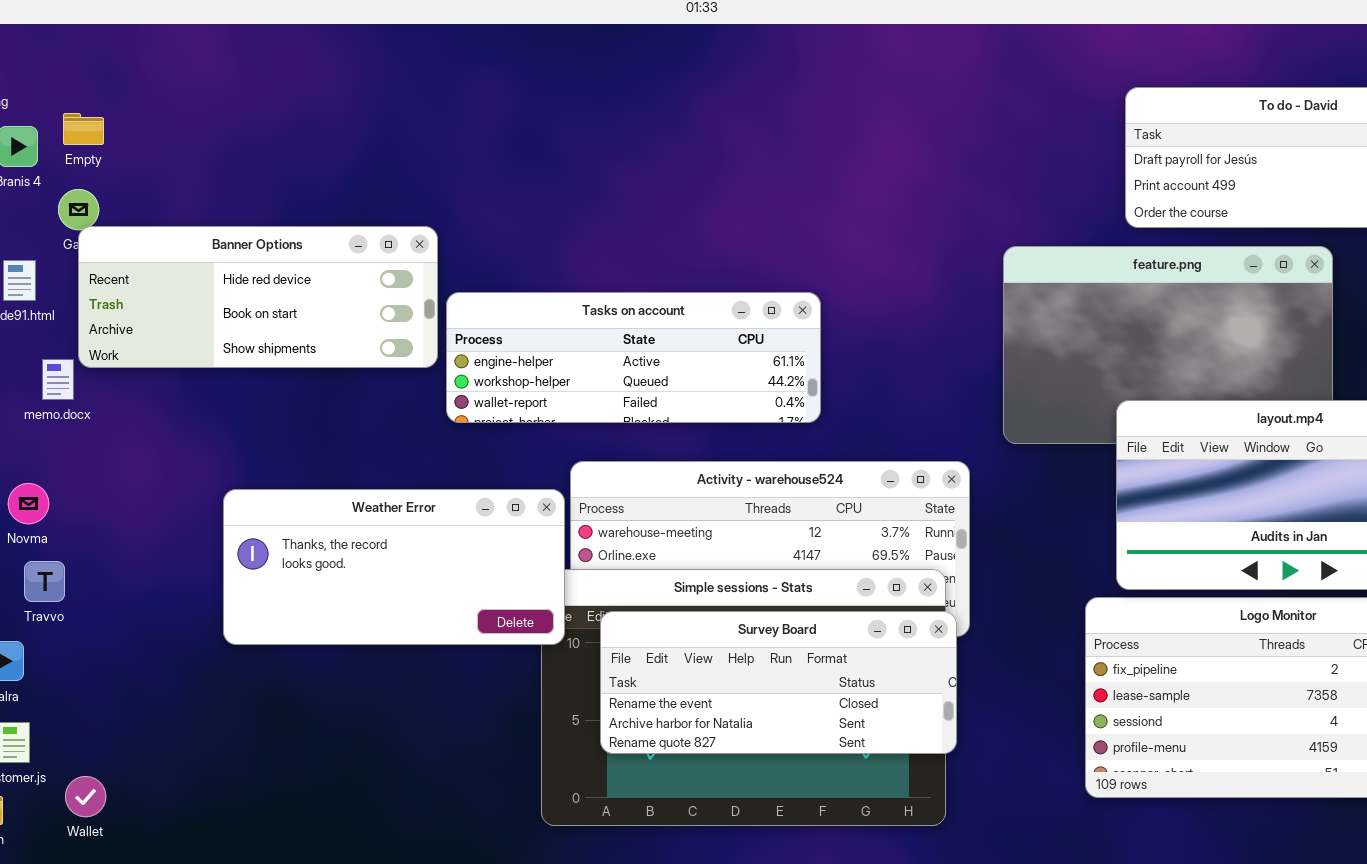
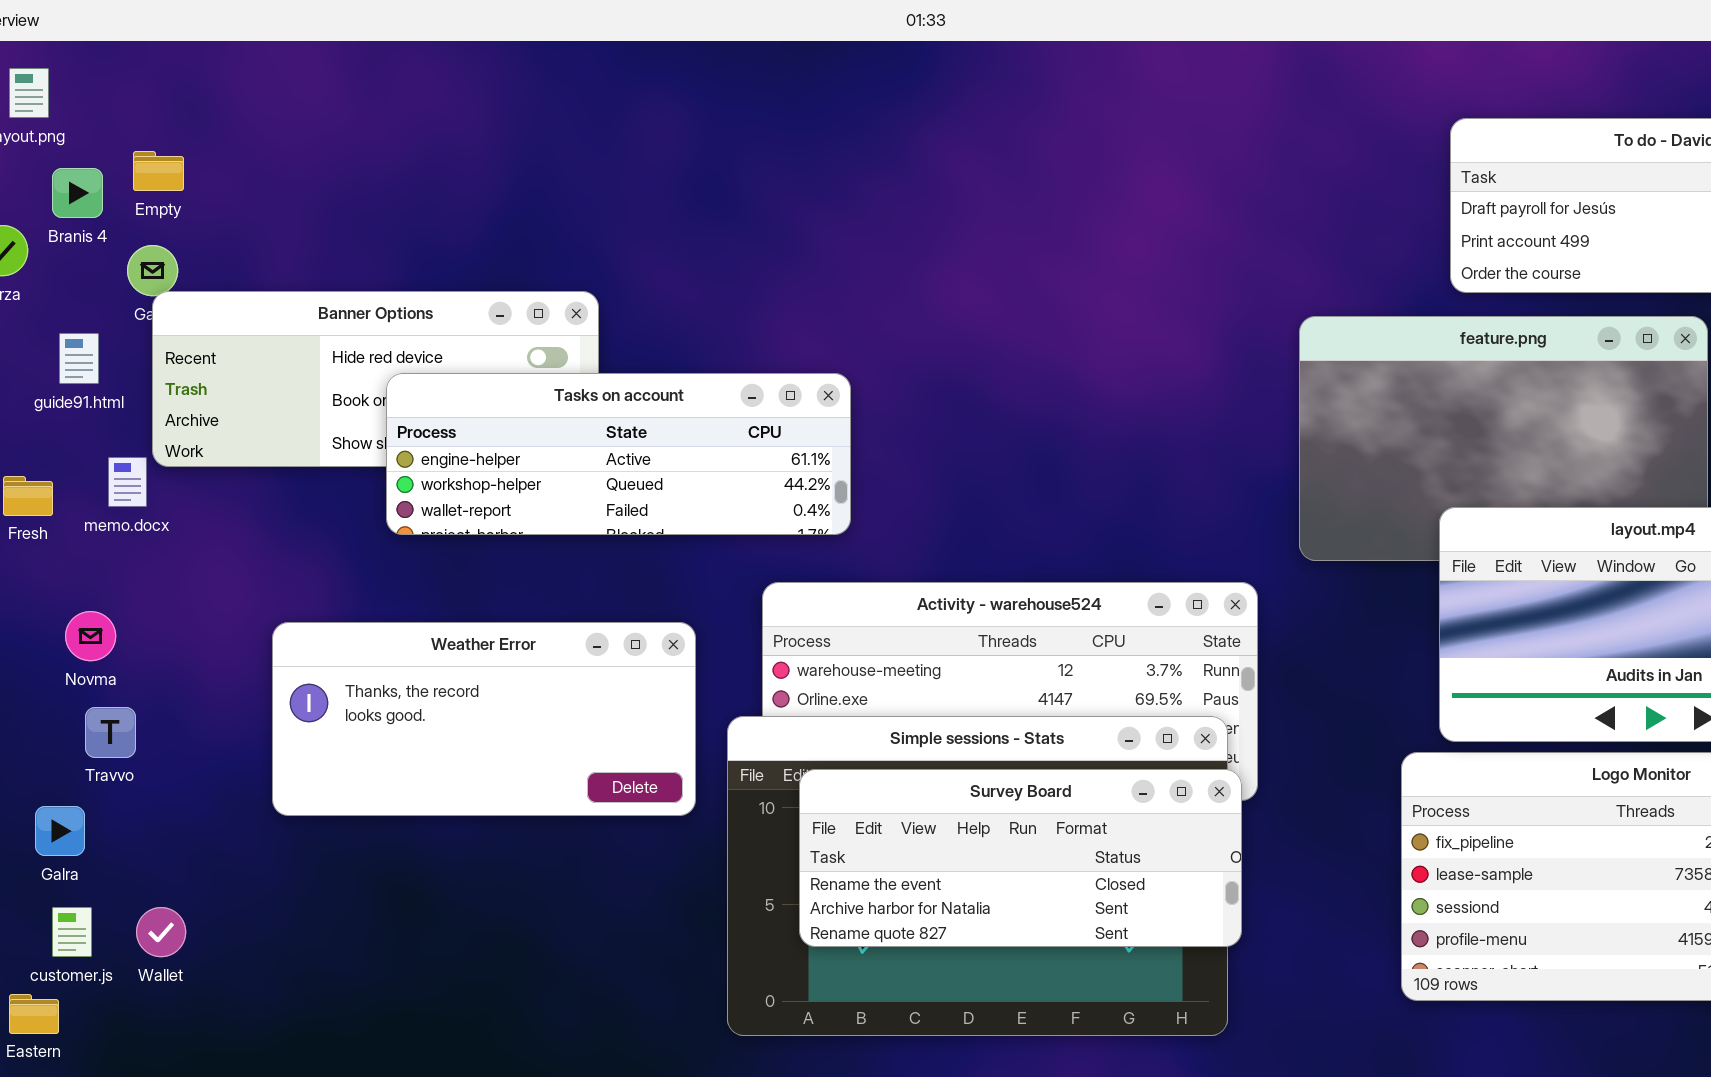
Tasks on account: [446,292,821,423] -> [386,373,851,535], moved
Weather Error: [223,489,565,645] -> [272,622,696,816], moved
Wallet: [65,776,106,817] -> [136,907,186,957], moved

